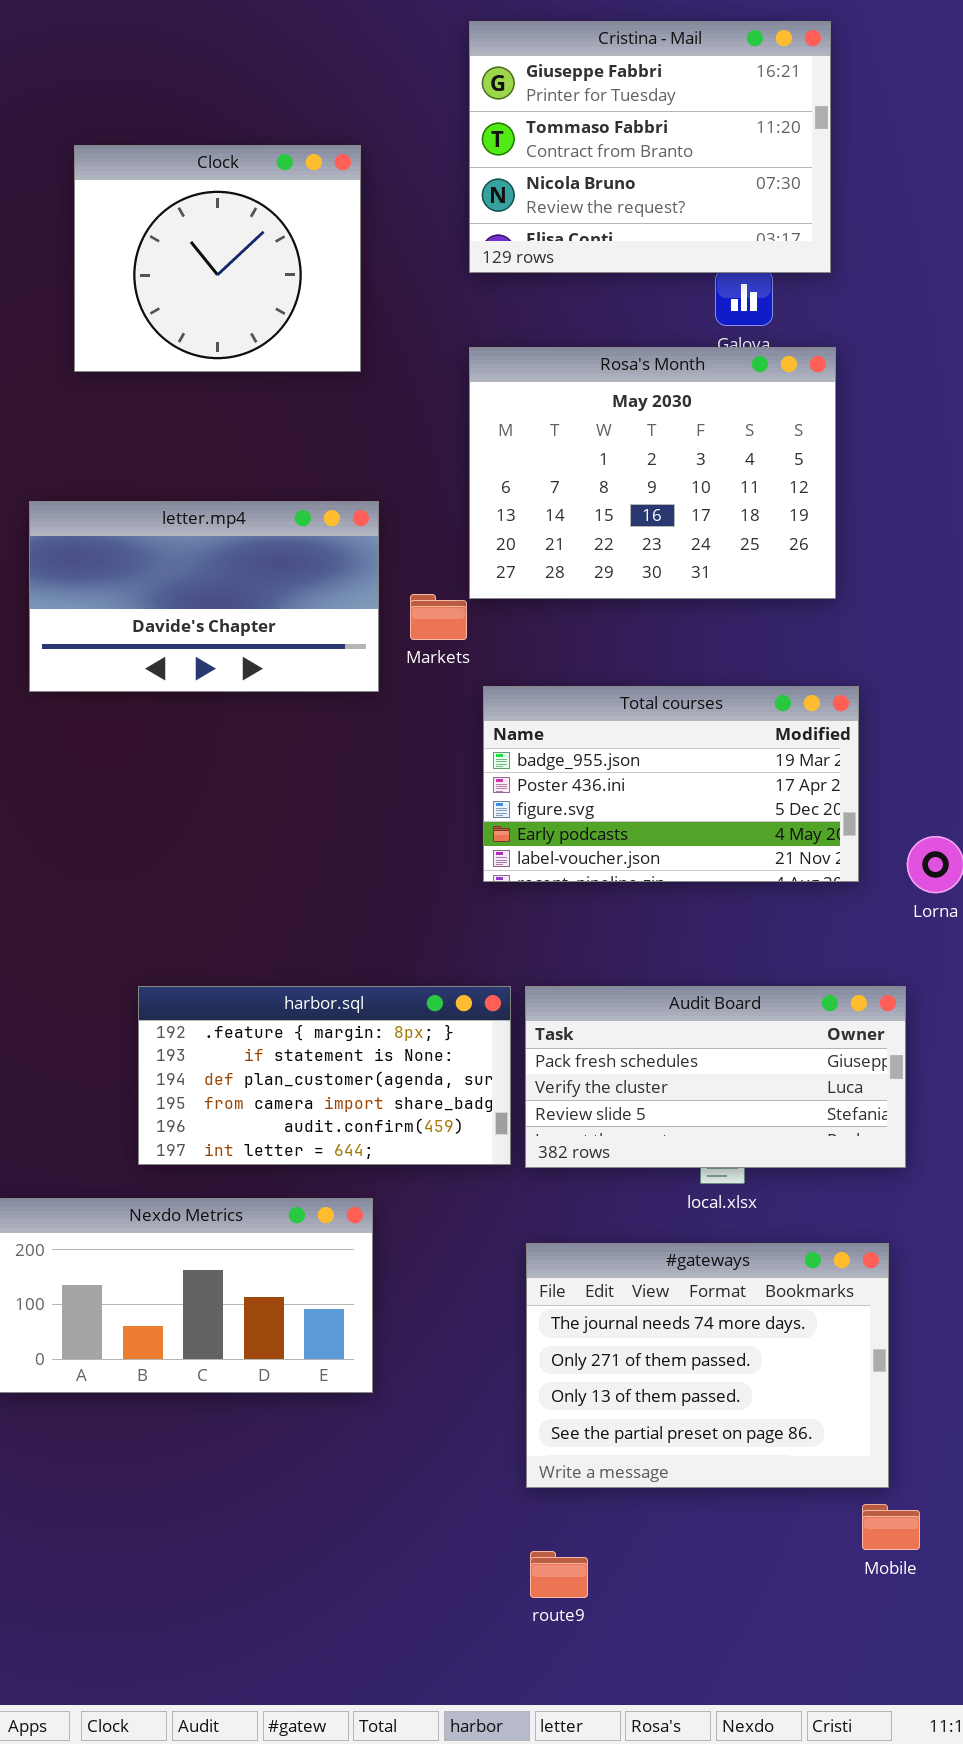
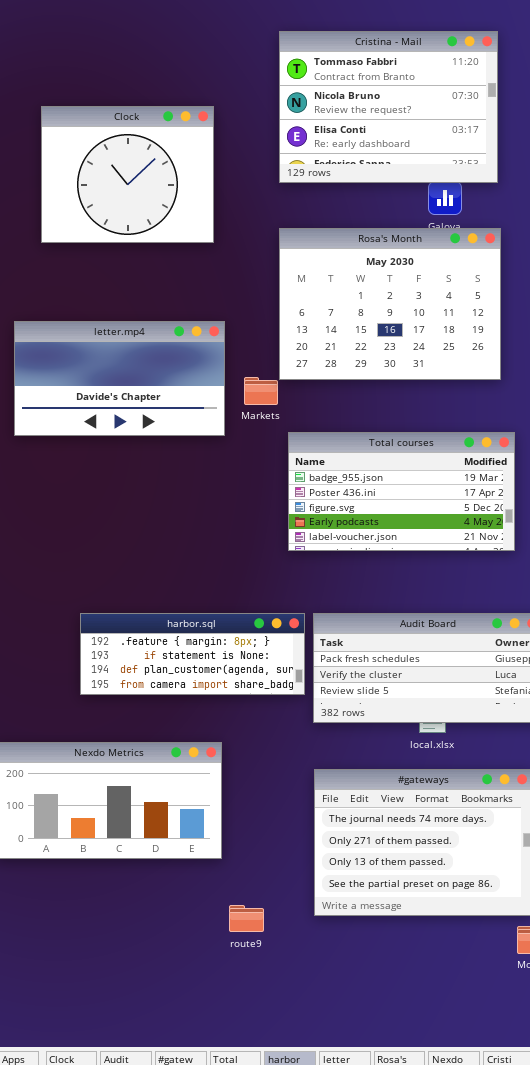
Cristina - Mail: [469,21,831,273] -> [279,31,498,183], scrolled down 1 row
harbor.sql: [138,986,511,1165] -> [80,613,305,695], resized
route9: [530,1551,588,1598] -> [229,905,264,932], moved

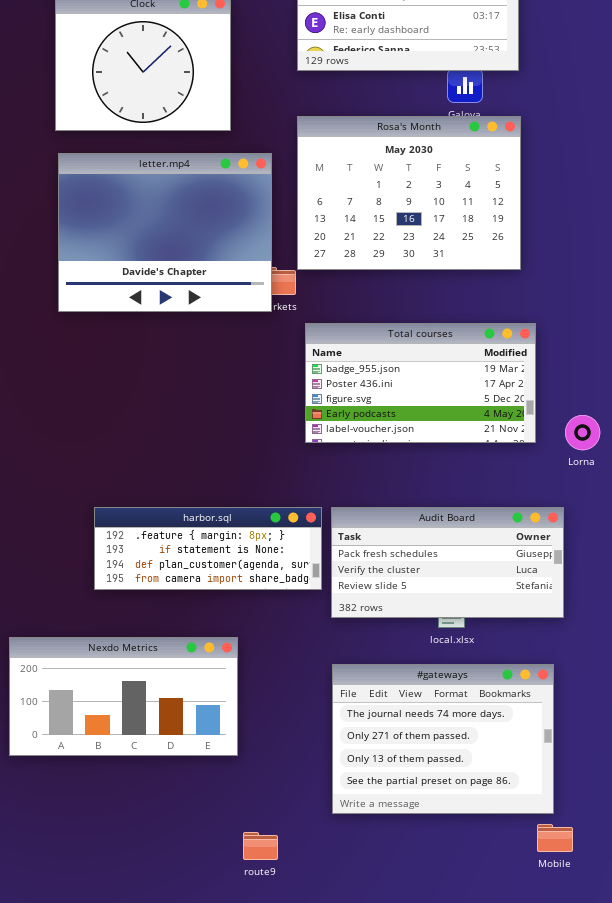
letter.mp4: [14,321,225,436] -> [58,153,272,312], moved, resized
route9: [229,905,264,932] -> [243,832,278,860], moved

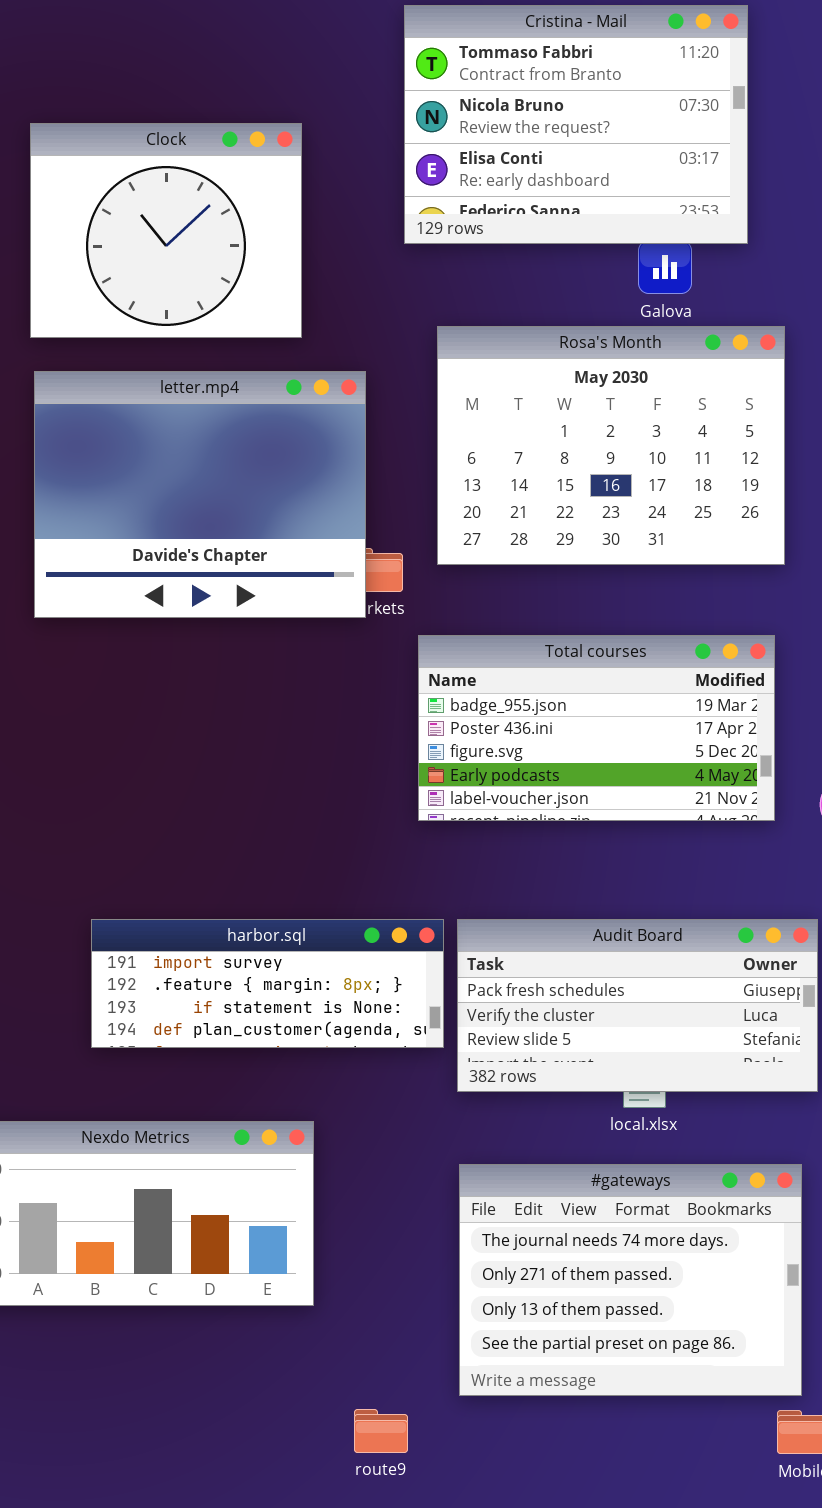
Rosa's Month: [297,116,521,270] -> [437,326,785,565], moved
harbor.sql: [94,507,322,590] -> [91,919,444,1048], scrolled up 1 row
route9: [243,832,278,860] -> [354,1409,408,1453], moved

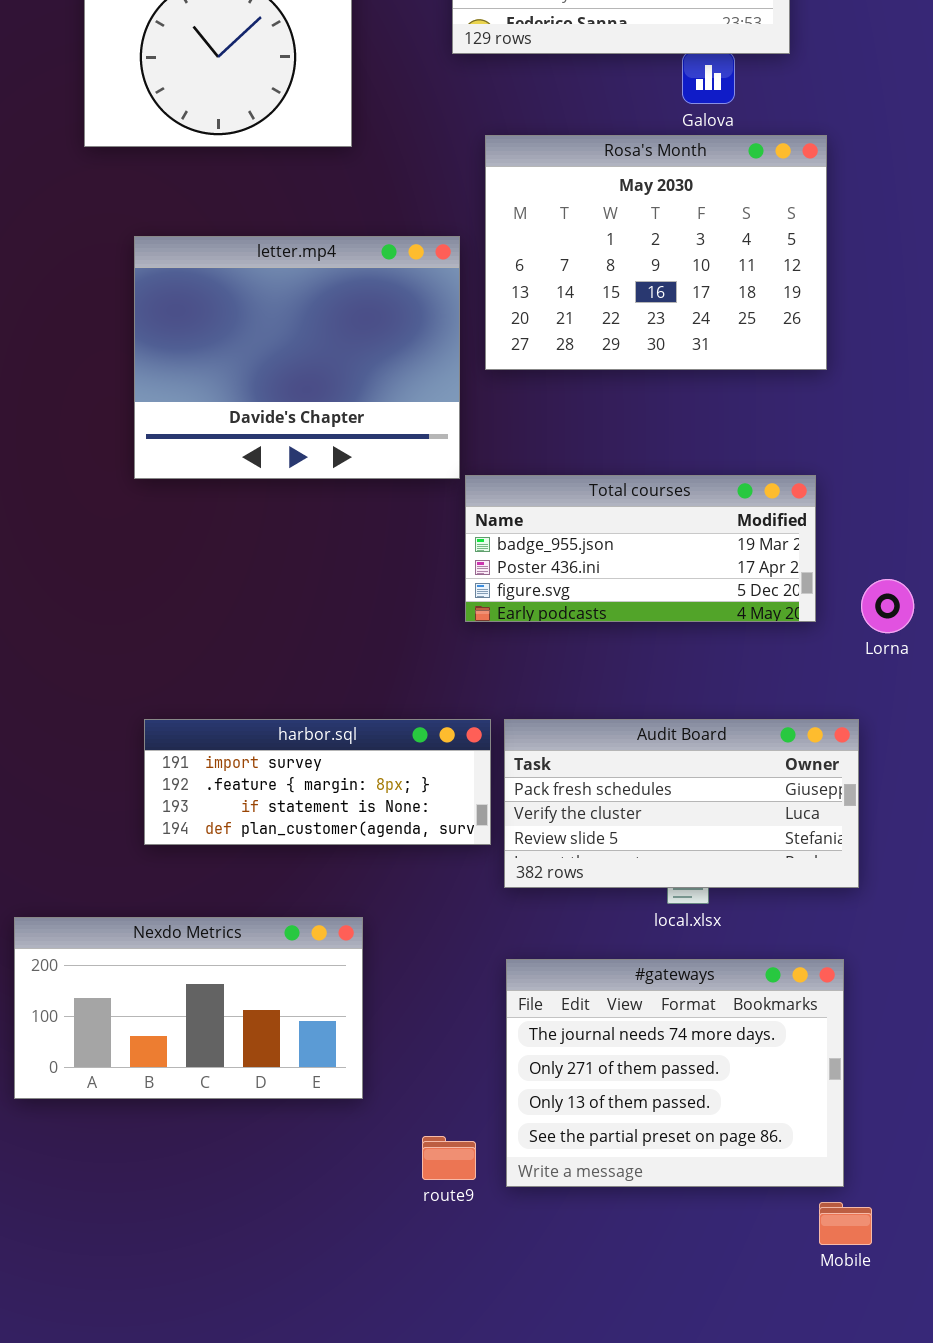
letter.mp4: [34,371,366,618] -> [134,236,460,479], moved
Total courses: [418,635,775,821] -> [465,475,816,622], resized
route9: [354,1409,408,1453] -> [422,1136,476,1180], moved

